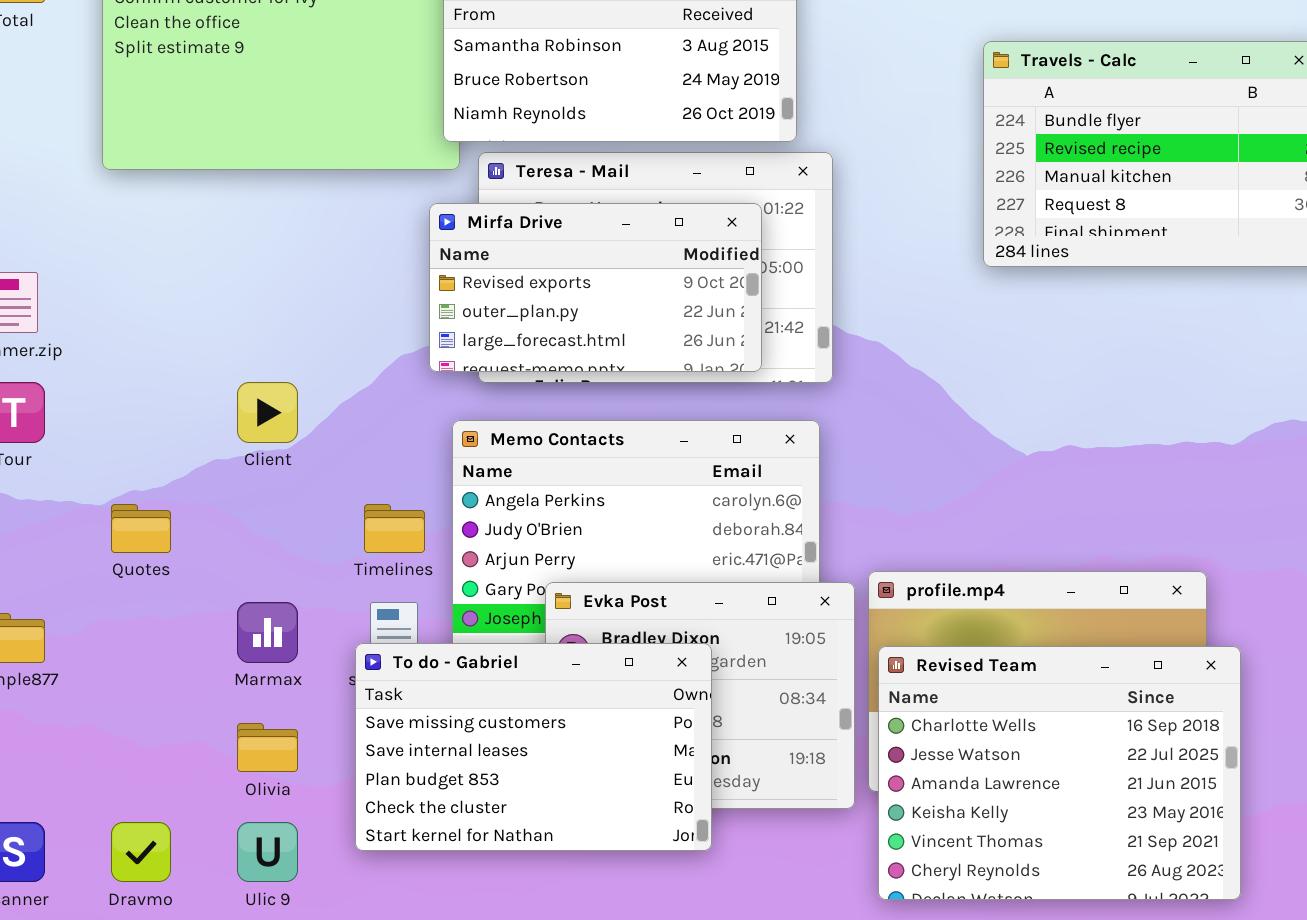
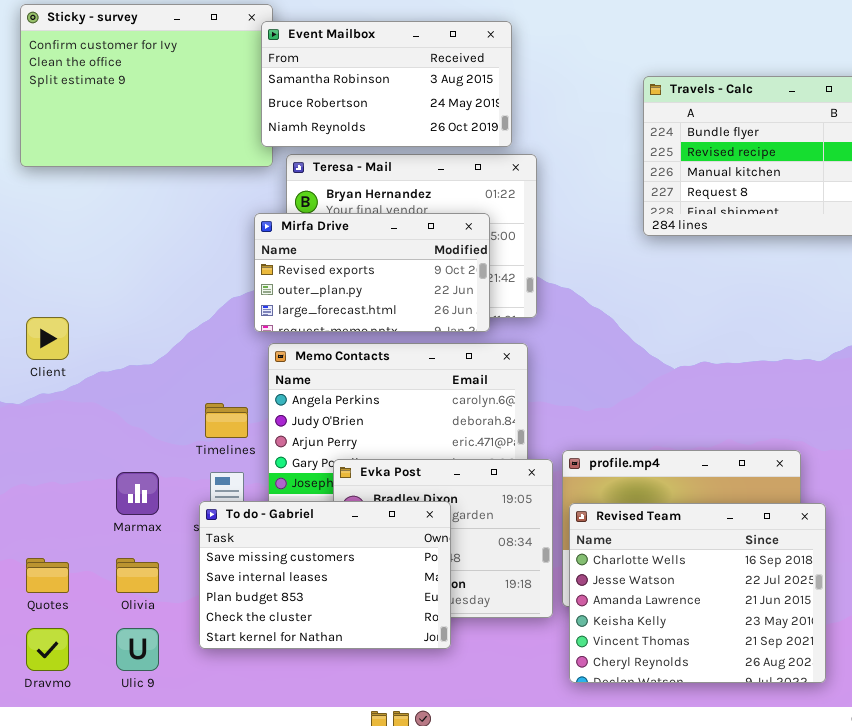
Mirfa Drive: [429,203,762,372] -> [254,213,490,332], moved
Client: [237,382,298,443] -> [26,317,69,360], moved
Quotes: [111,504,171,553] -> [26,558,69,593], moved

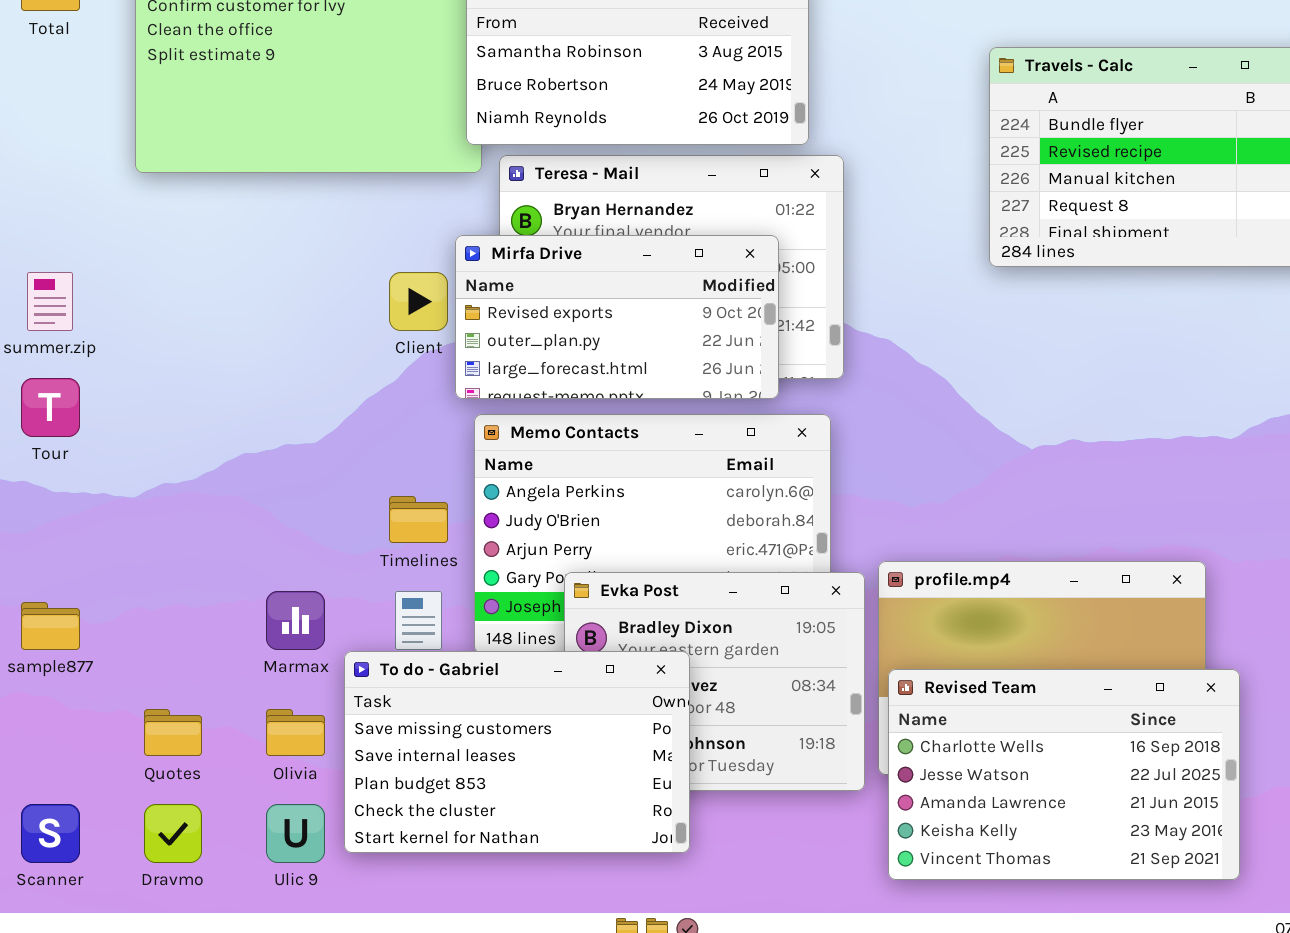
Client: [26,317,69,360] -> [389,272,448,331], moved
To do - Gabriel: [199,501,451,649] -> [344,651,690,853], moved
Revised Team: [569,503,826,683] -> [888,669,1240,880], resized

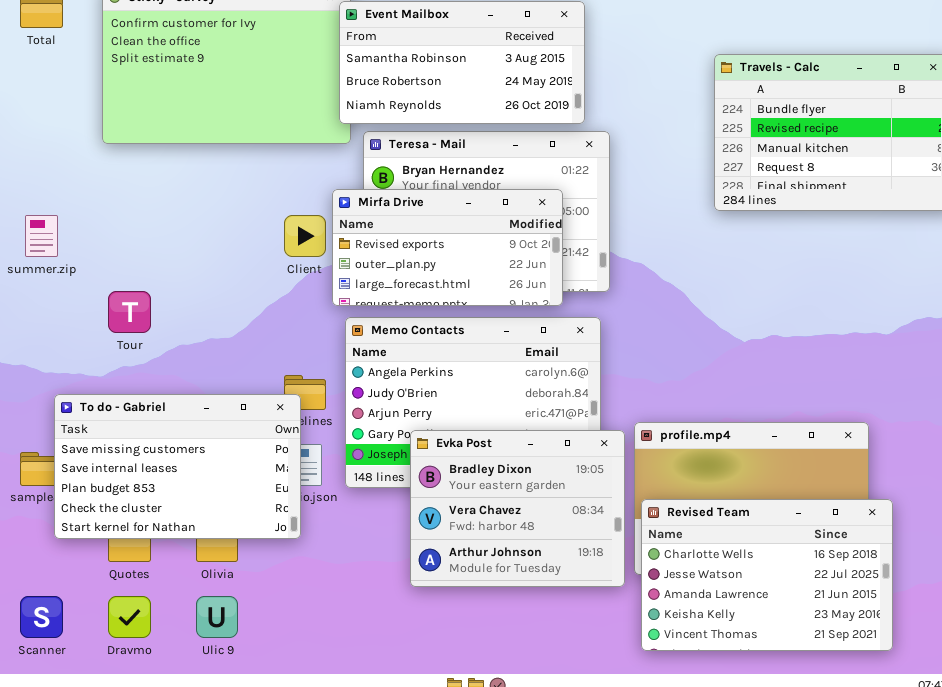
Tour: [21,378,80,437] -> [108,291,151,333], moved
To do - Gabriel: [344,651,690,853] -> [54,394,301,539], moved

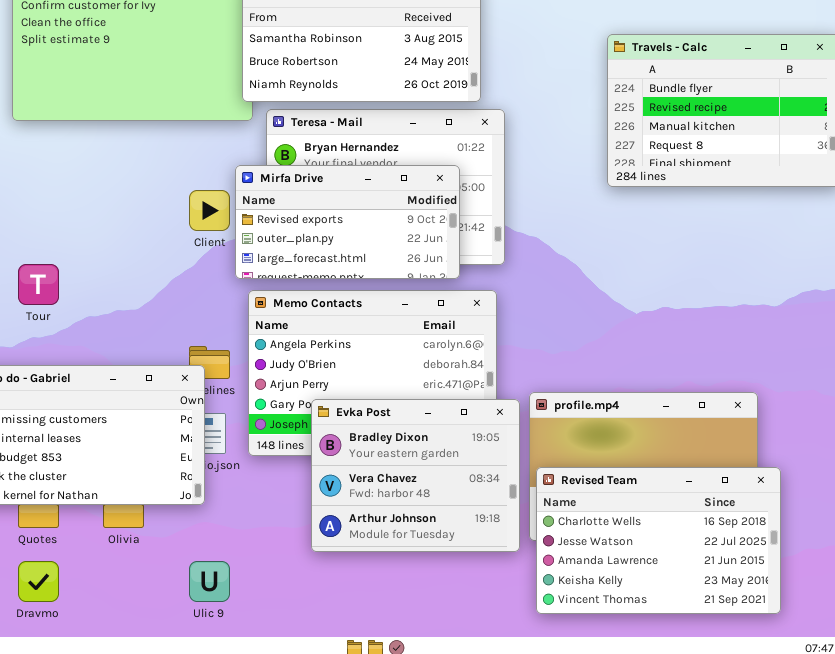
Ulic 9: [196,596,238,638] -> [189,561,230,602], moved

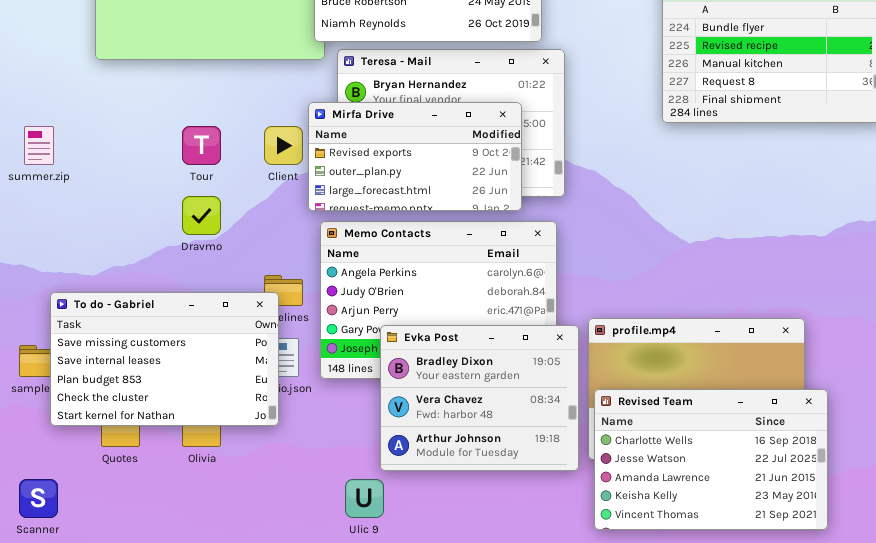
Tour: [18,264,59,305] -> [182,126,221,165], moved
Dravmo: [18,561,59,602] -> [182,196,221,235], moved
Ulic 9: [189,561,230,602] -> [345,479,384,518], moved

